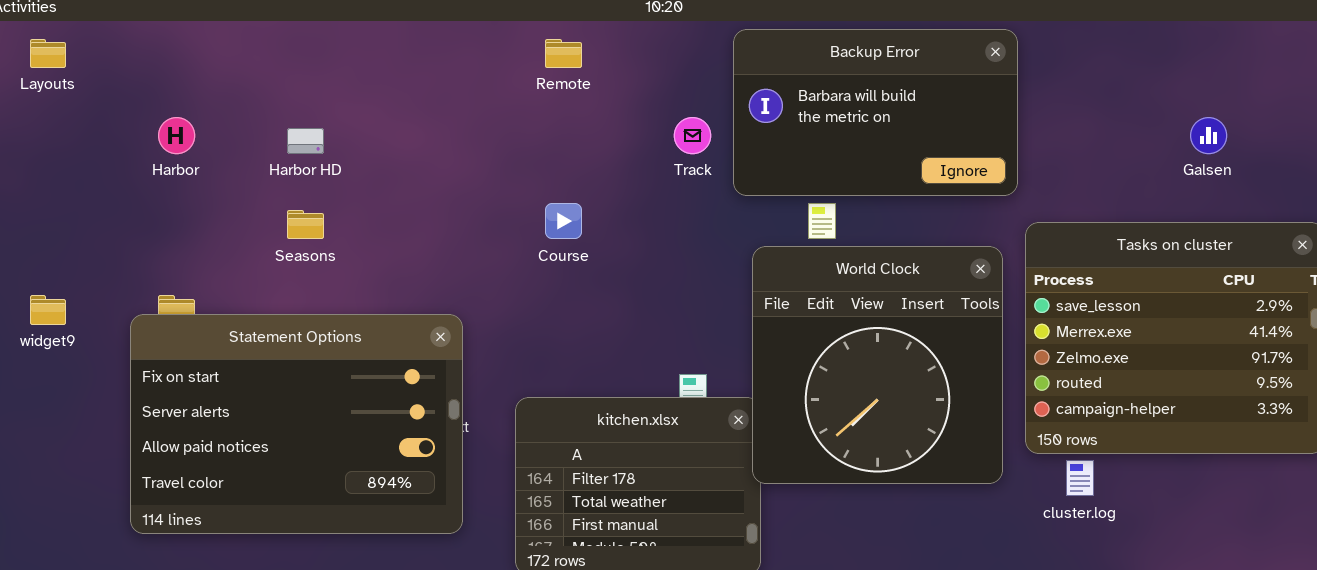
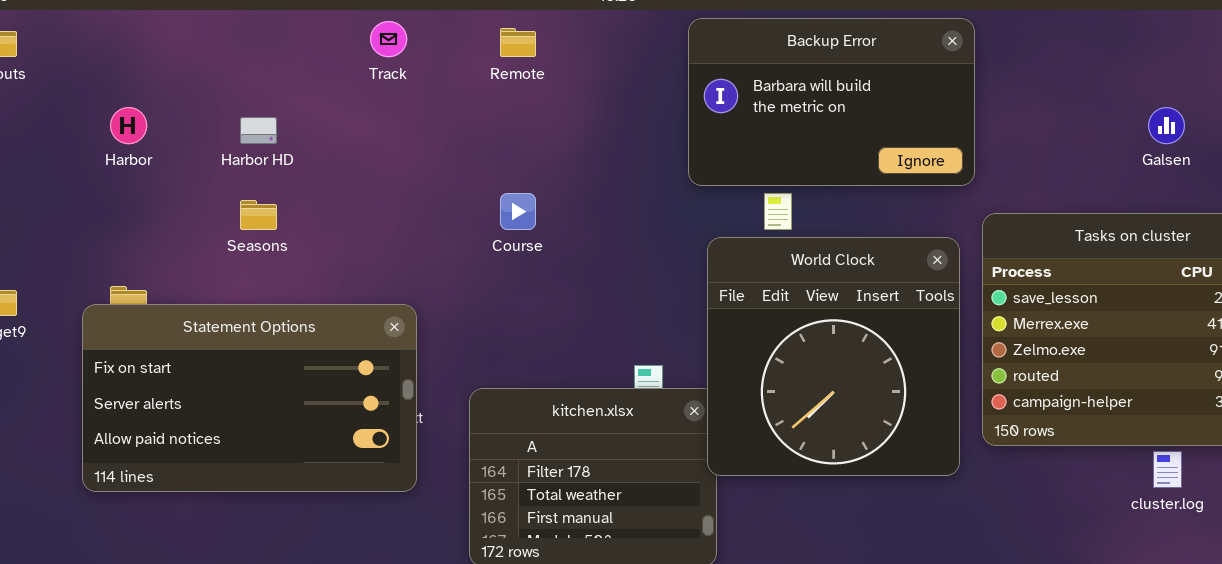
Track: [674,117,711,154] -> [370,21,407,57], moved
Statement Options: [130,314,463,534] -> [82,304,417,492], resized
cluster.log: [1066,460,1094,496] -> [1153,451,1182,488], moved

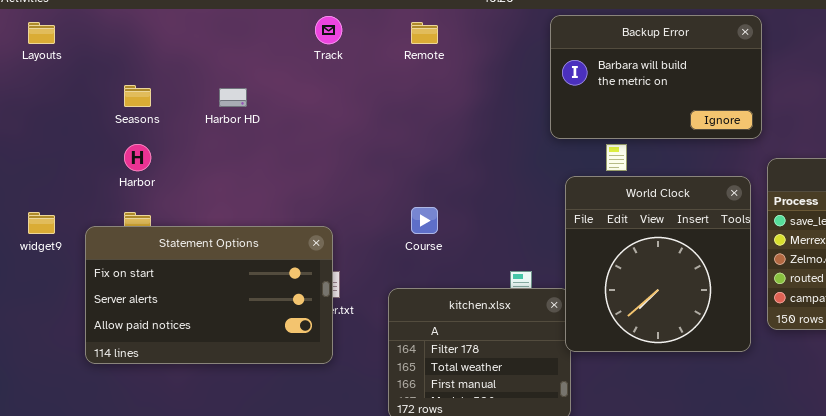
Harbor: [110,107,147,144] -> [124,144,151,171], moved
Course: [500,193,536,230] -> [411,207,438,234], moved
Seasons: [240,200,277,230] -> [124,85,151,107], moved
Statement Options: [82,304,417,492] -> [85,226,333,364], moved

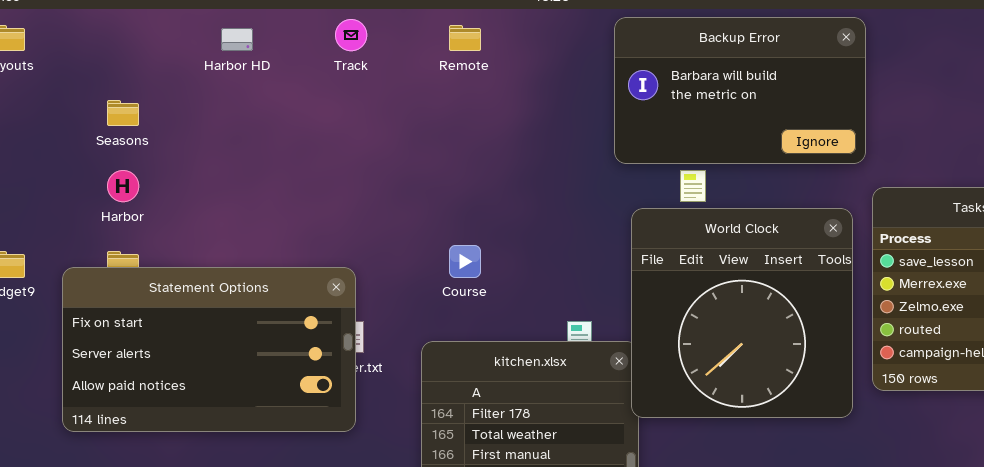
Harbor HD: [219,88,247,107] -> [221,28,253,51], moved

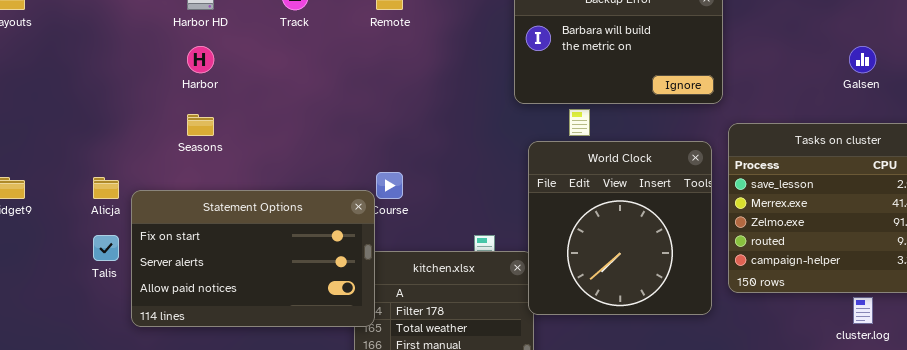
Seasons: [107,100,139,126] -> [187,114,214,136], moved
Harbor: [107,170,139,202] -> [187,46,214,73], moved
Statement Options: [62,267,356,432] -> [131,190,375,327], moved

